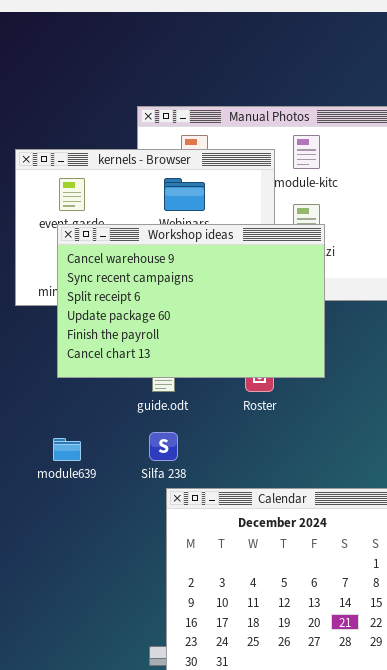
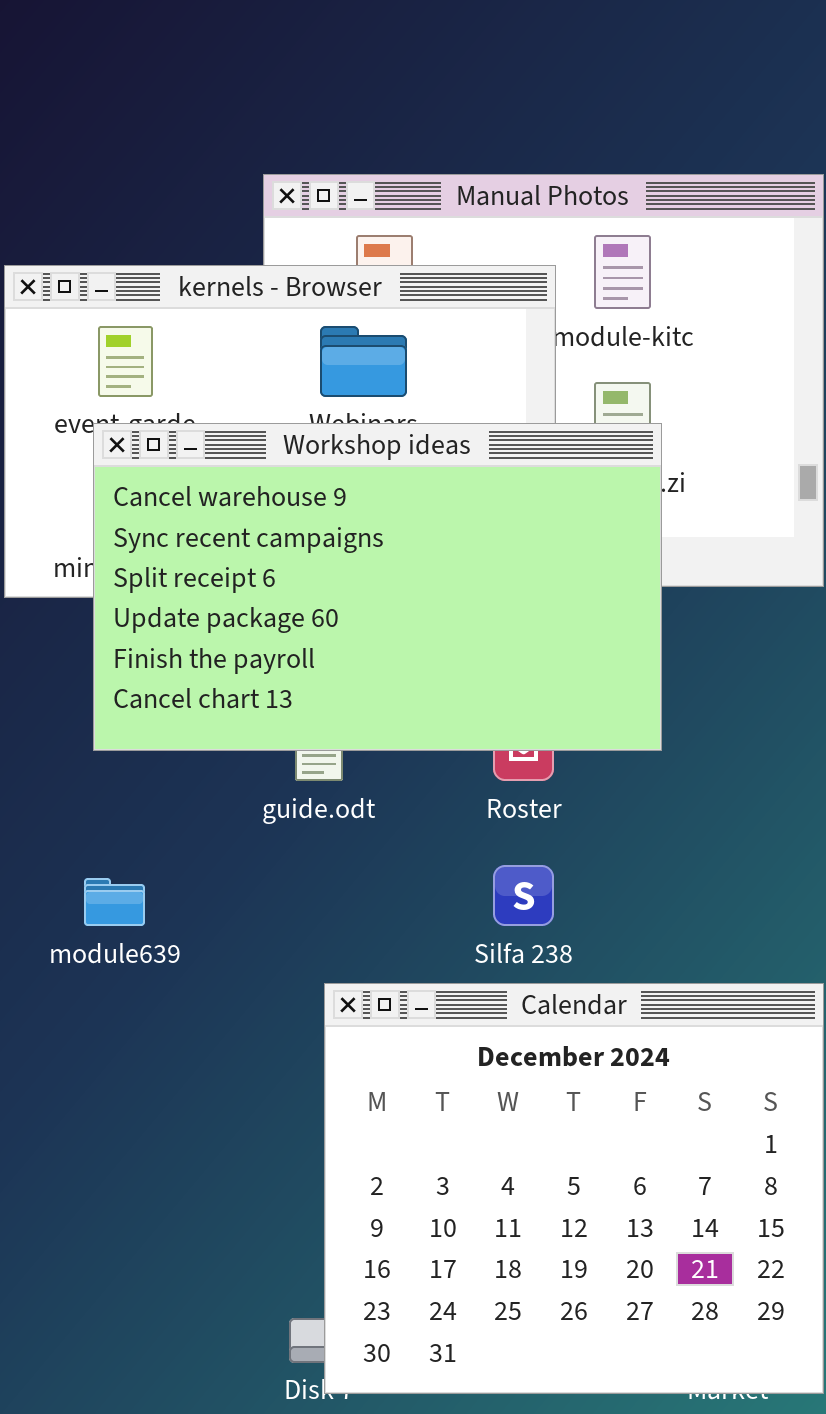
Silfa 238: [149,432,178,461] -> [493,865,554,926], moved

